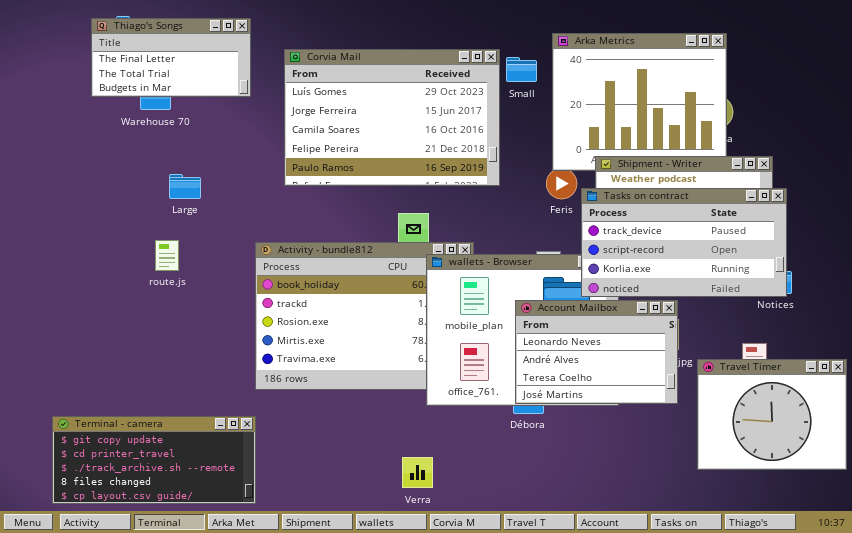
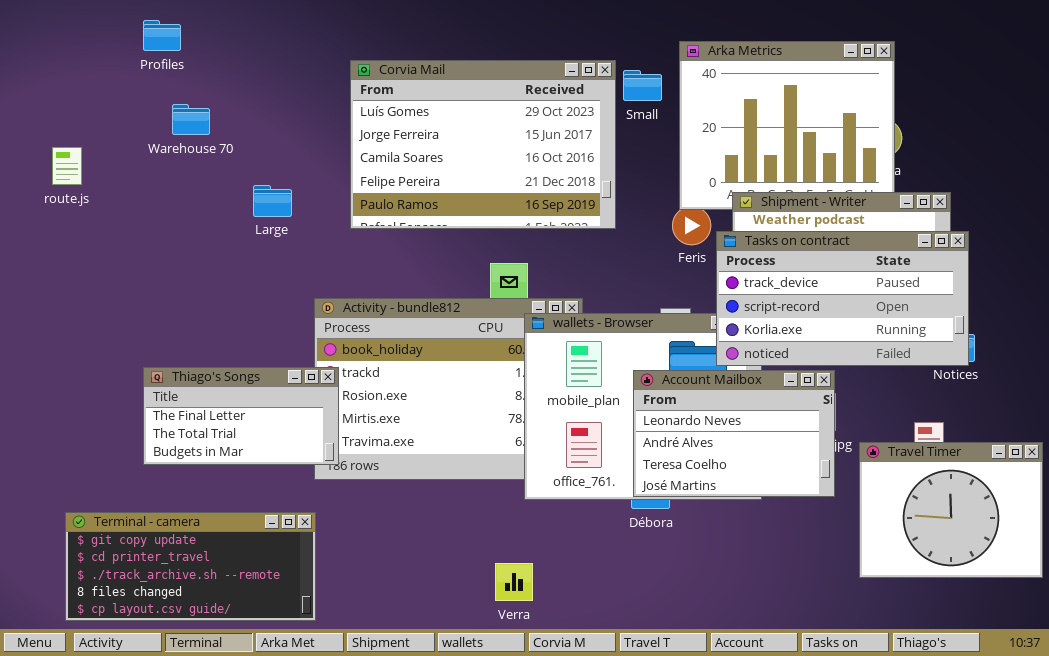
Thiago's Songs: [91,18,251,97] -> [143,367,339,465], moved
Large: [169,174,201,199] -> [253,185,292,217], moved
route.js: [155,240,179,271] -> [52,147,82,185], moved

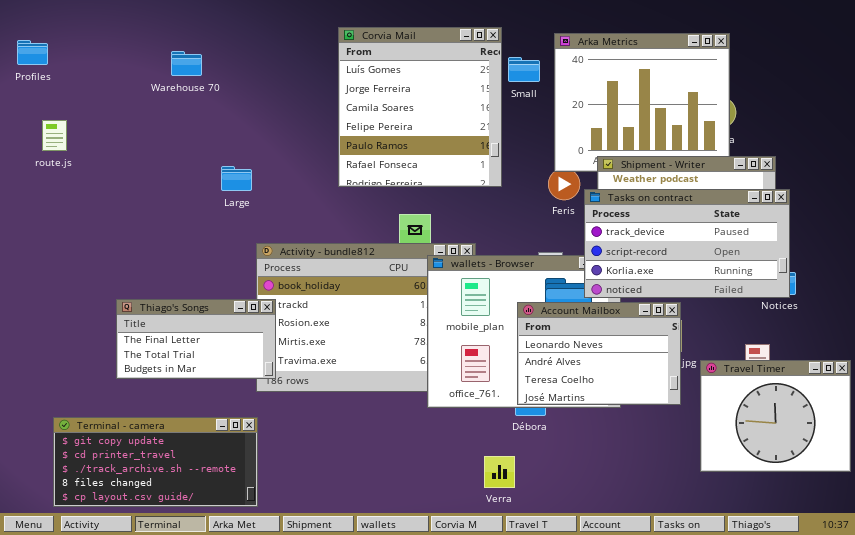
Profiles: [143,20,181,51] -> [17,40,48,65], moved
Corvia Mail: [350,60,616,229] -> [338,27,502,187], resized
Warehouse 70: [172,104,210,135] -> [171,51,202,76], moved
Large: [253,185,292,217] -> [221,166,252,191], moved
Verra: [495,563,533,601] -> [484,456,515,488], moved

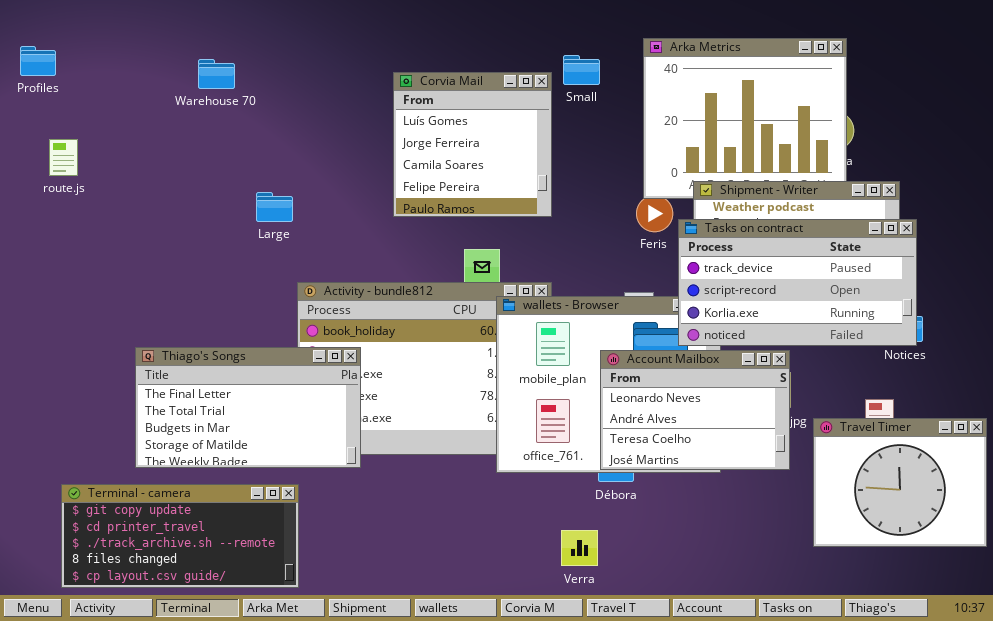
Corvia Mail: [338,27,502,187] -> [393,72,552,217], resized
Small: [508,57,540,82] -> [563,55,600,85], moved
Thiago's Songs: [116,299,276,379] -> [135,347,361,468], resized

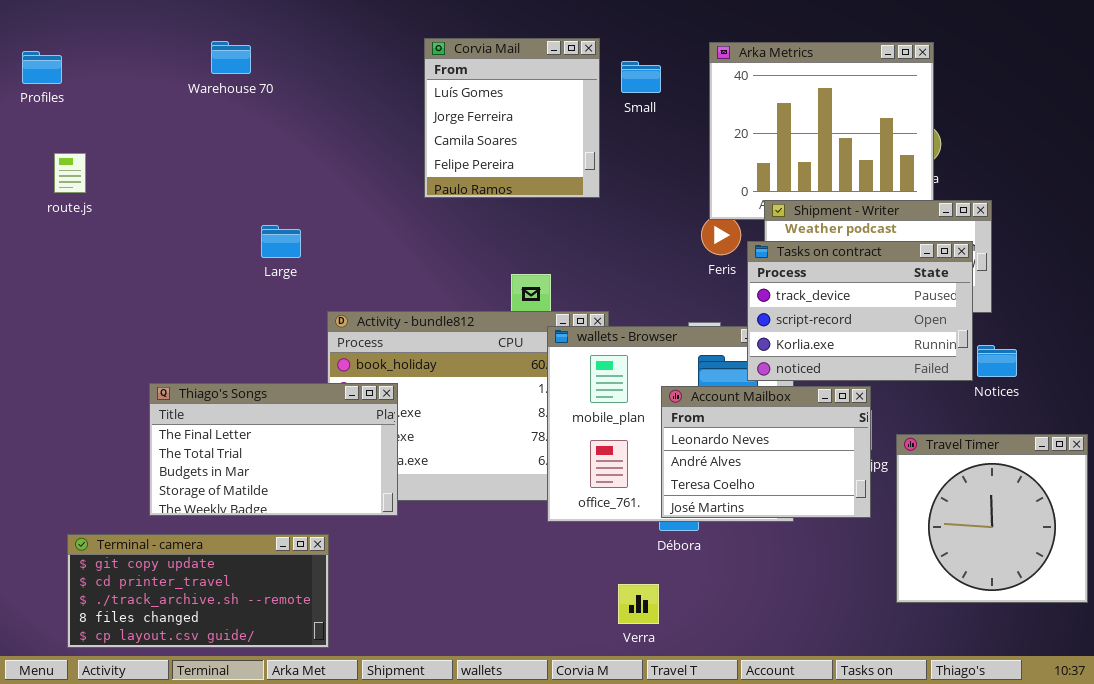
Warehouse 70: [198,59,235,89] -> [211,41,251,74], moved
Corvia Mail: [393,72,552,217] -> [424,38,600,198], moved
Large: [256,192,293,222] -> [261,225,301,258], moved
Tasks on contract: [678,219,917,346] -> [747,241,973,381], resized
Travel Timer: [813,418,987,547] -> [896,434,1088,603], resized

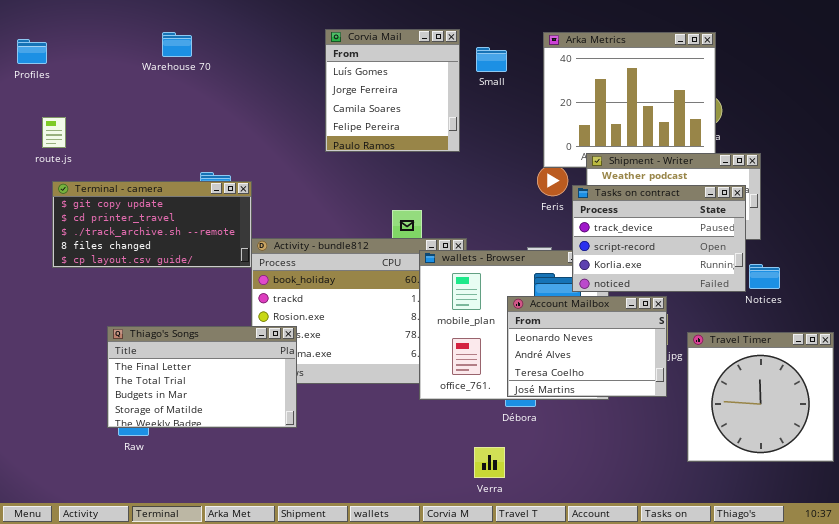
Thiago's Songs: [149,383,398,516] -> [107,326,297,428], moved
Terminal - camera: [67,534,329,648] -> [52,181,252,268], moved

